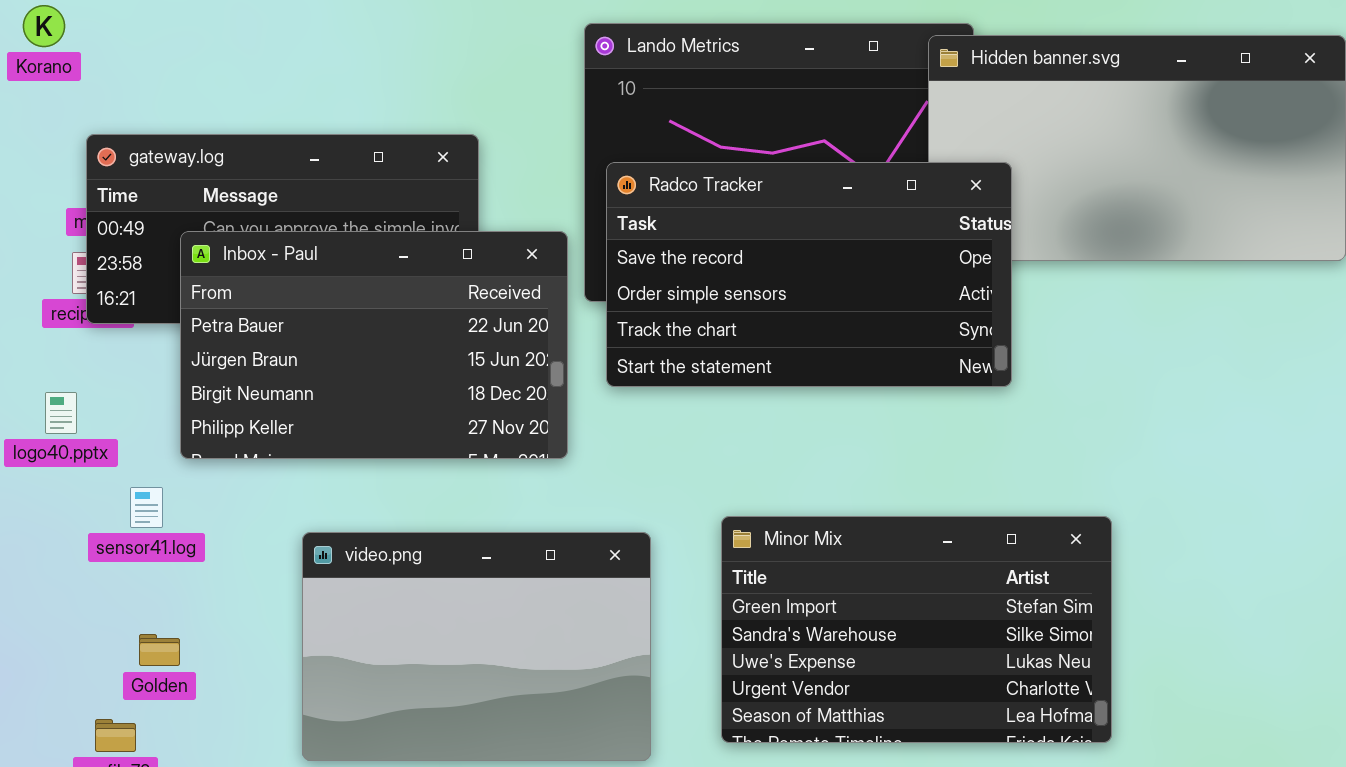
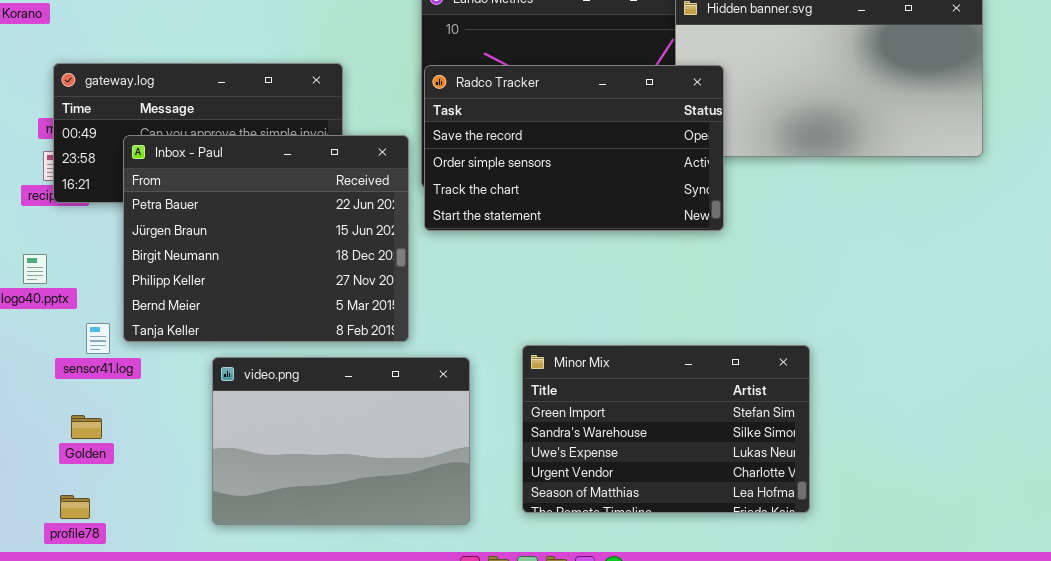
Radco Tracker: [606,162,1012,387] -> [424,65,724,231], moved
Inbox - Paul: [180,231,568,459] -> [123,135,409,342], resized
Golden: [139,634,180,666] -> [71,415,102,439], moved

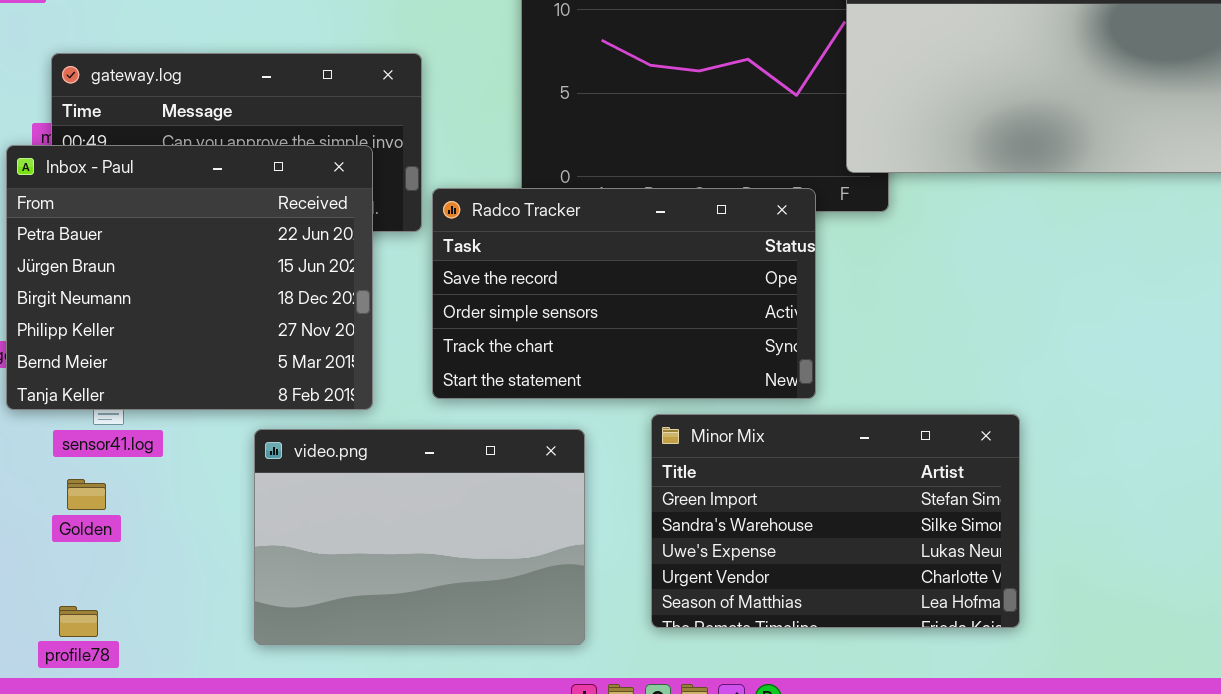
Radco Tracker: [424,65,724,231] -> [432,188,816,399], moved
Inbox - Paul: [123,135,409,342] -> [6,145,373,410], moved
Golden: [71,415,102,439] -> [67,479,106,510], moved

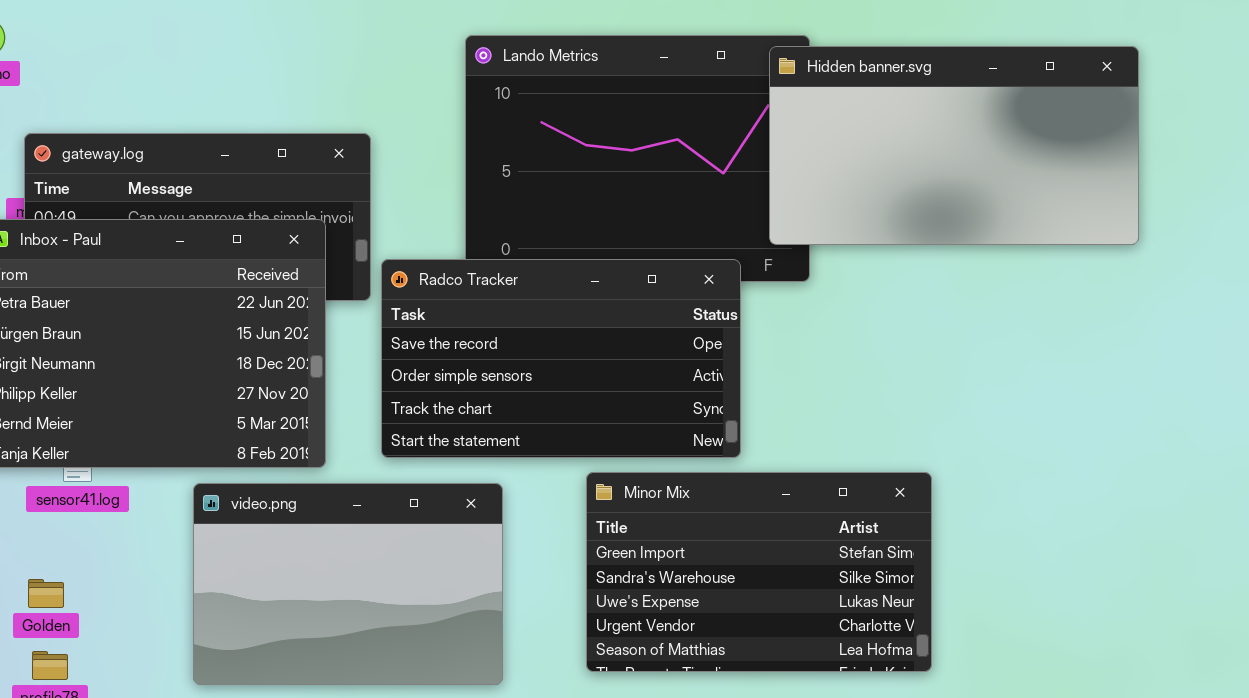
video.png: [254,429,585,645] -> [193,483,503,685], moved
Golden: [67,479,106,510] -> [28,579,64,608], moved

